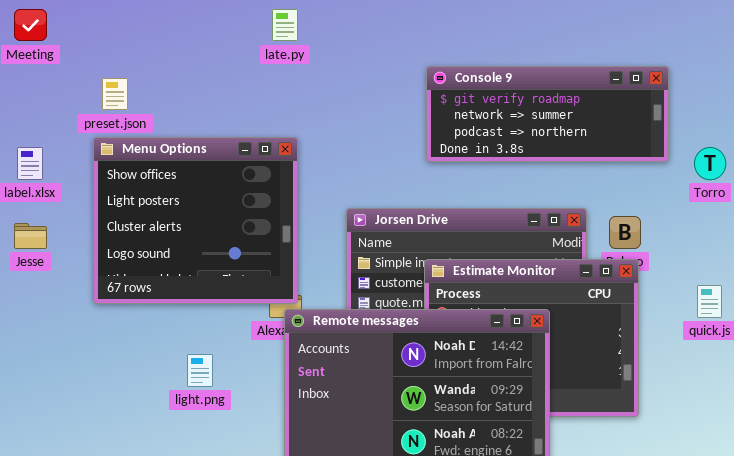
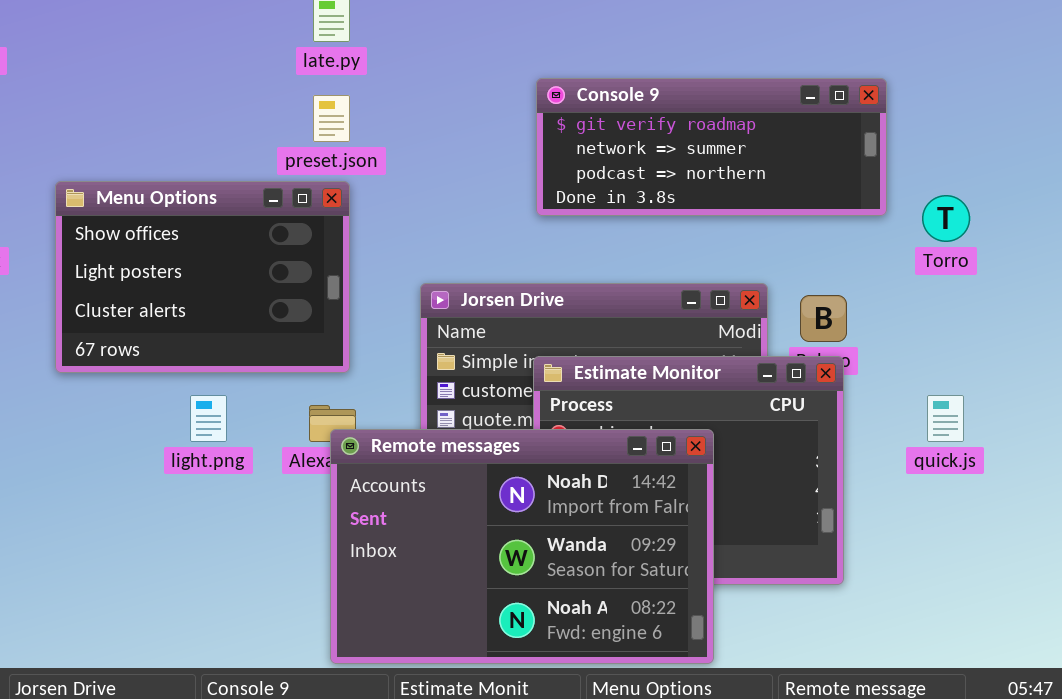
preset.json: [102,78,128,110] -> [313,95,350,142], moved
Menu Options: [93,137,298,304] -> [55,181,350,373], resized
light.png: [187,354,213,387] -> [190,395,227,442], moved

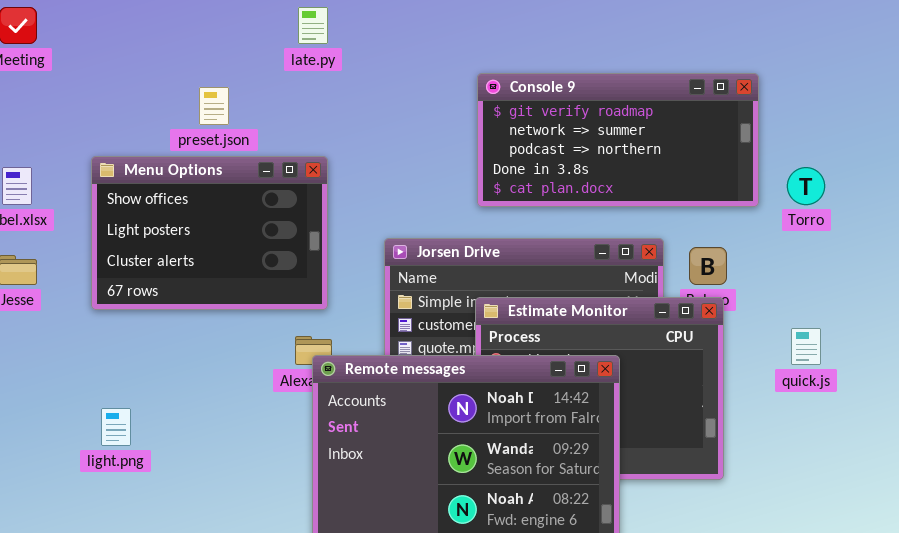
Console 9: [536,78,887,216] -> [477,73,759,207], resized
preset.json: [313,95,350,142] -> [199,87,229,125], moved
light.png: [190,395,227,442] -> [101,408,131,446], moved

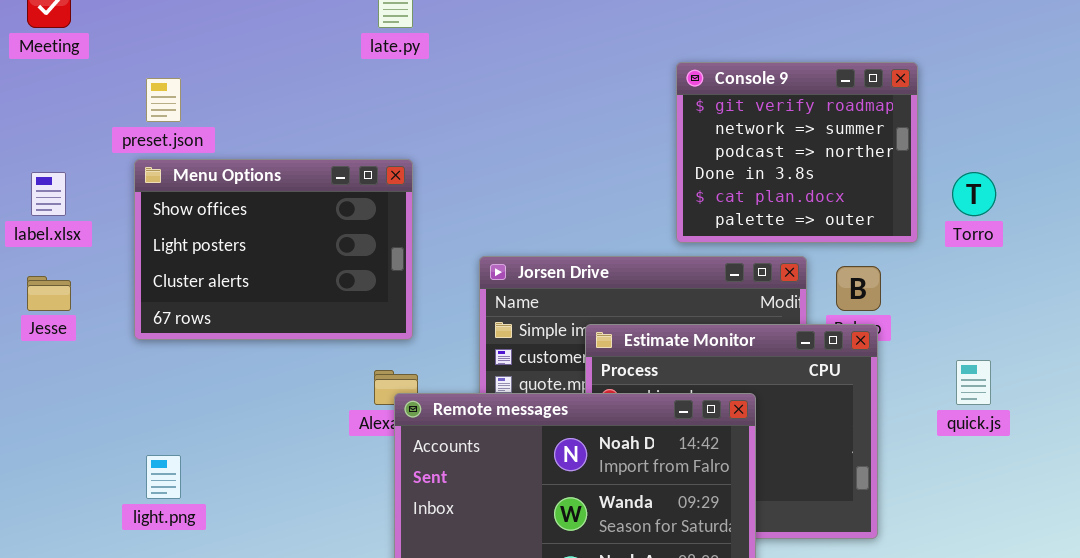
Console 9: [477,73,759,207] -> [676,62,918,243], resized
preset.json: [199,87,229,125] -> [146,78,181,122], moved

